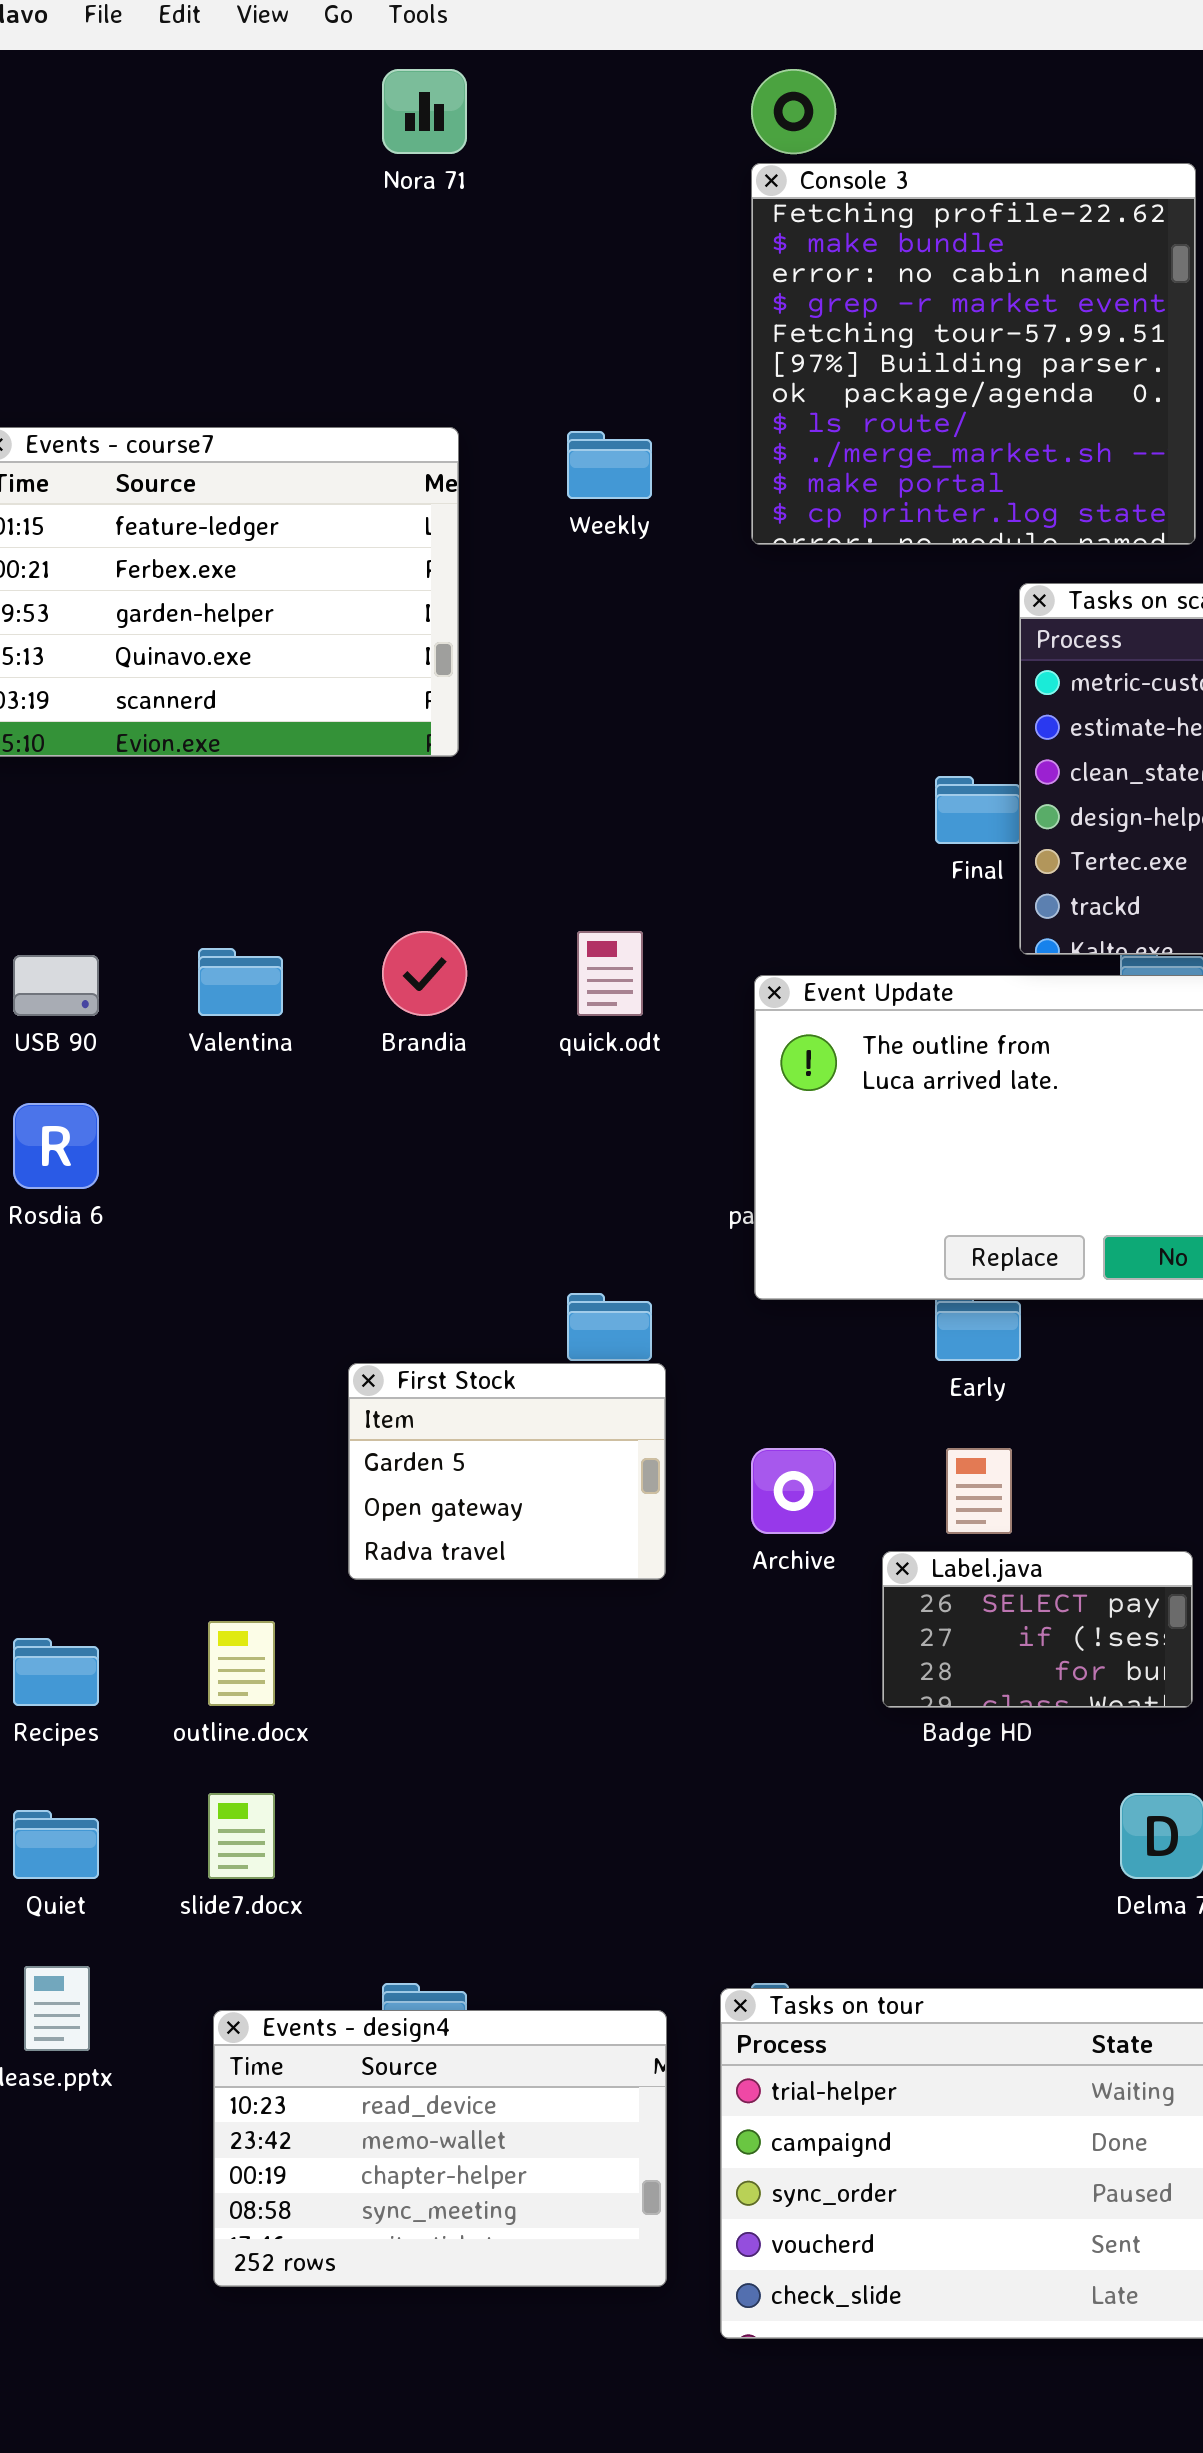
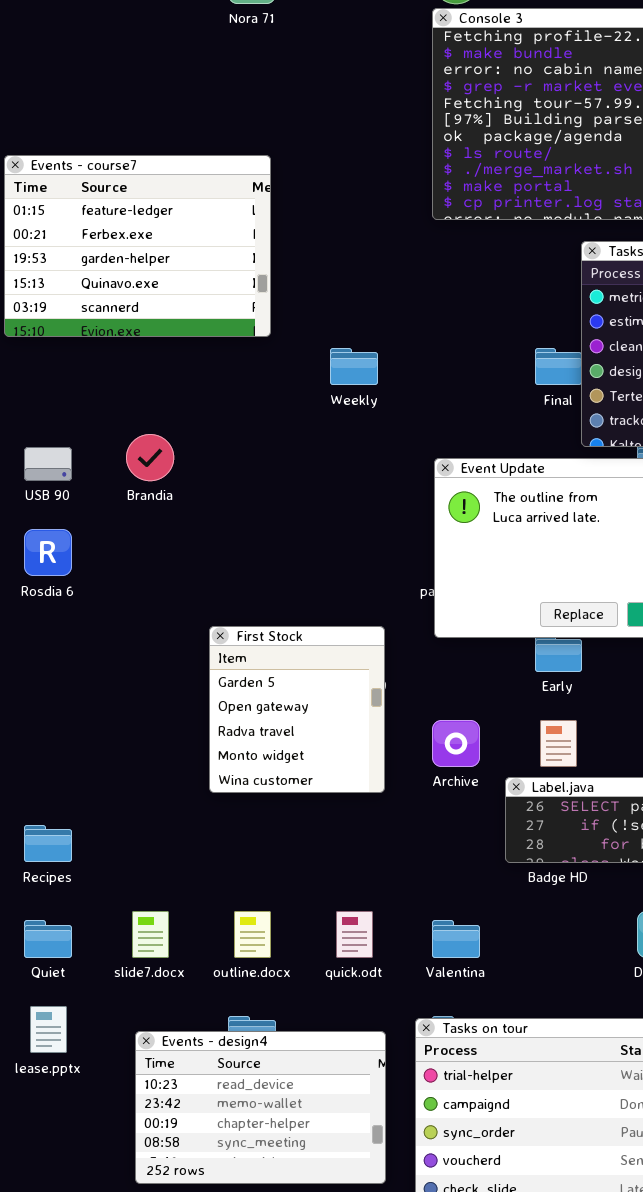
Weekly: [567,431,652,499] -> [330,348,378,385], moved
Brandia: [382,931,467,1016] -> [126,434,174,481], moved
quick.odt: [577,931,643,1016] -> [336,911,373,958], moved
Valentina: [198,948,283,1016] -> [432,920,480,958], moved
First Stock: [348,1363,666,1580] -> [209,626,385,793], resized
outline.docx: [208,1621,275,1706] -> [234,911,271,958], moved

